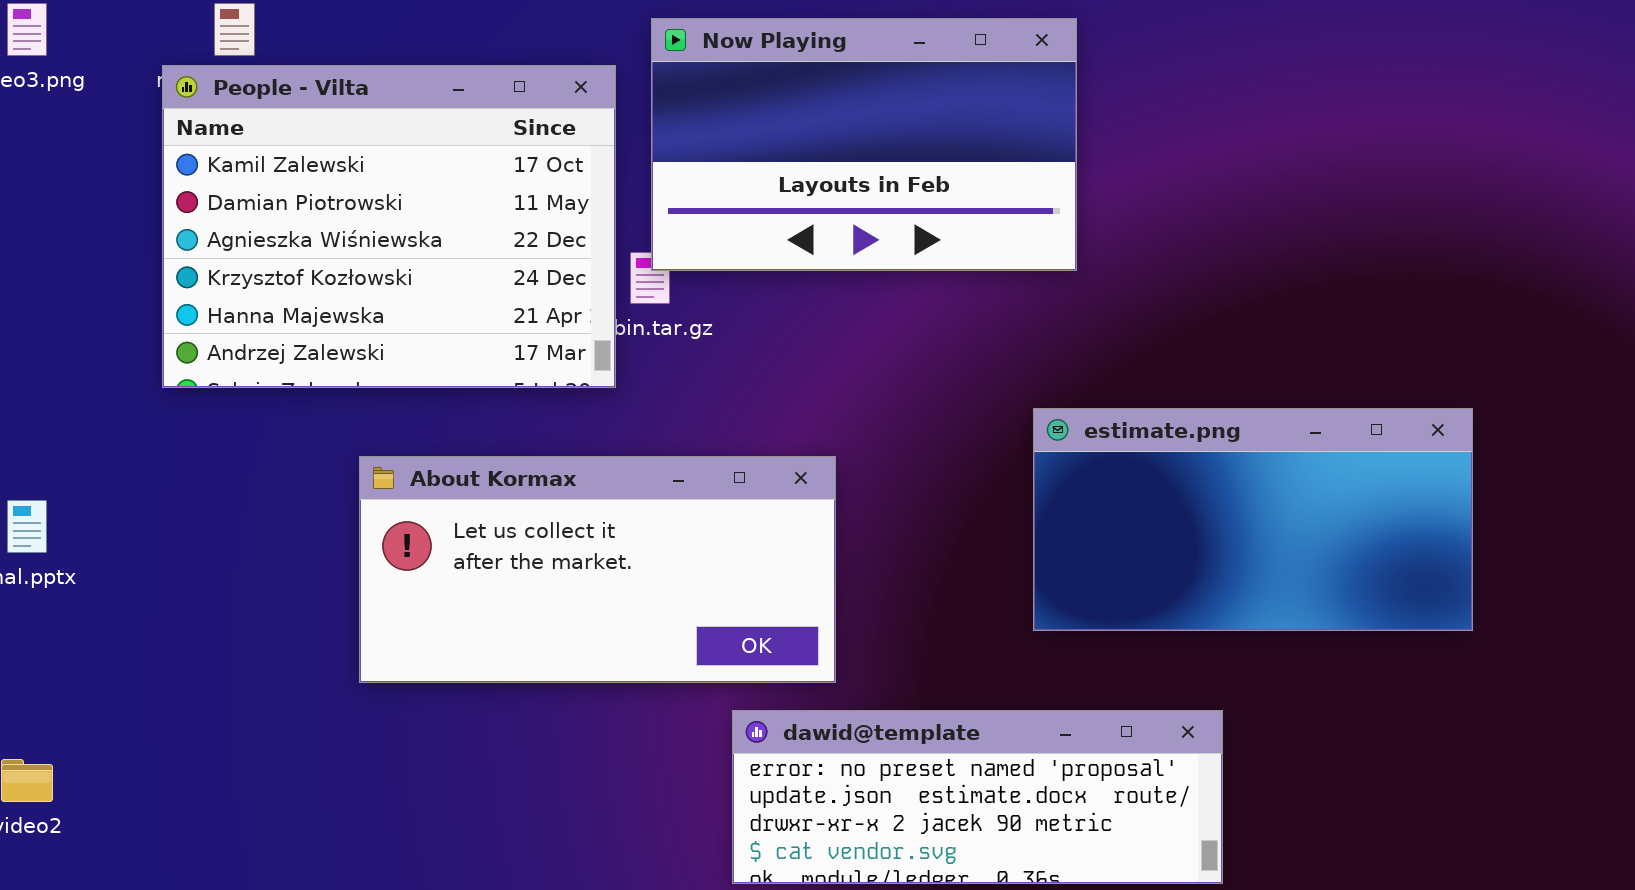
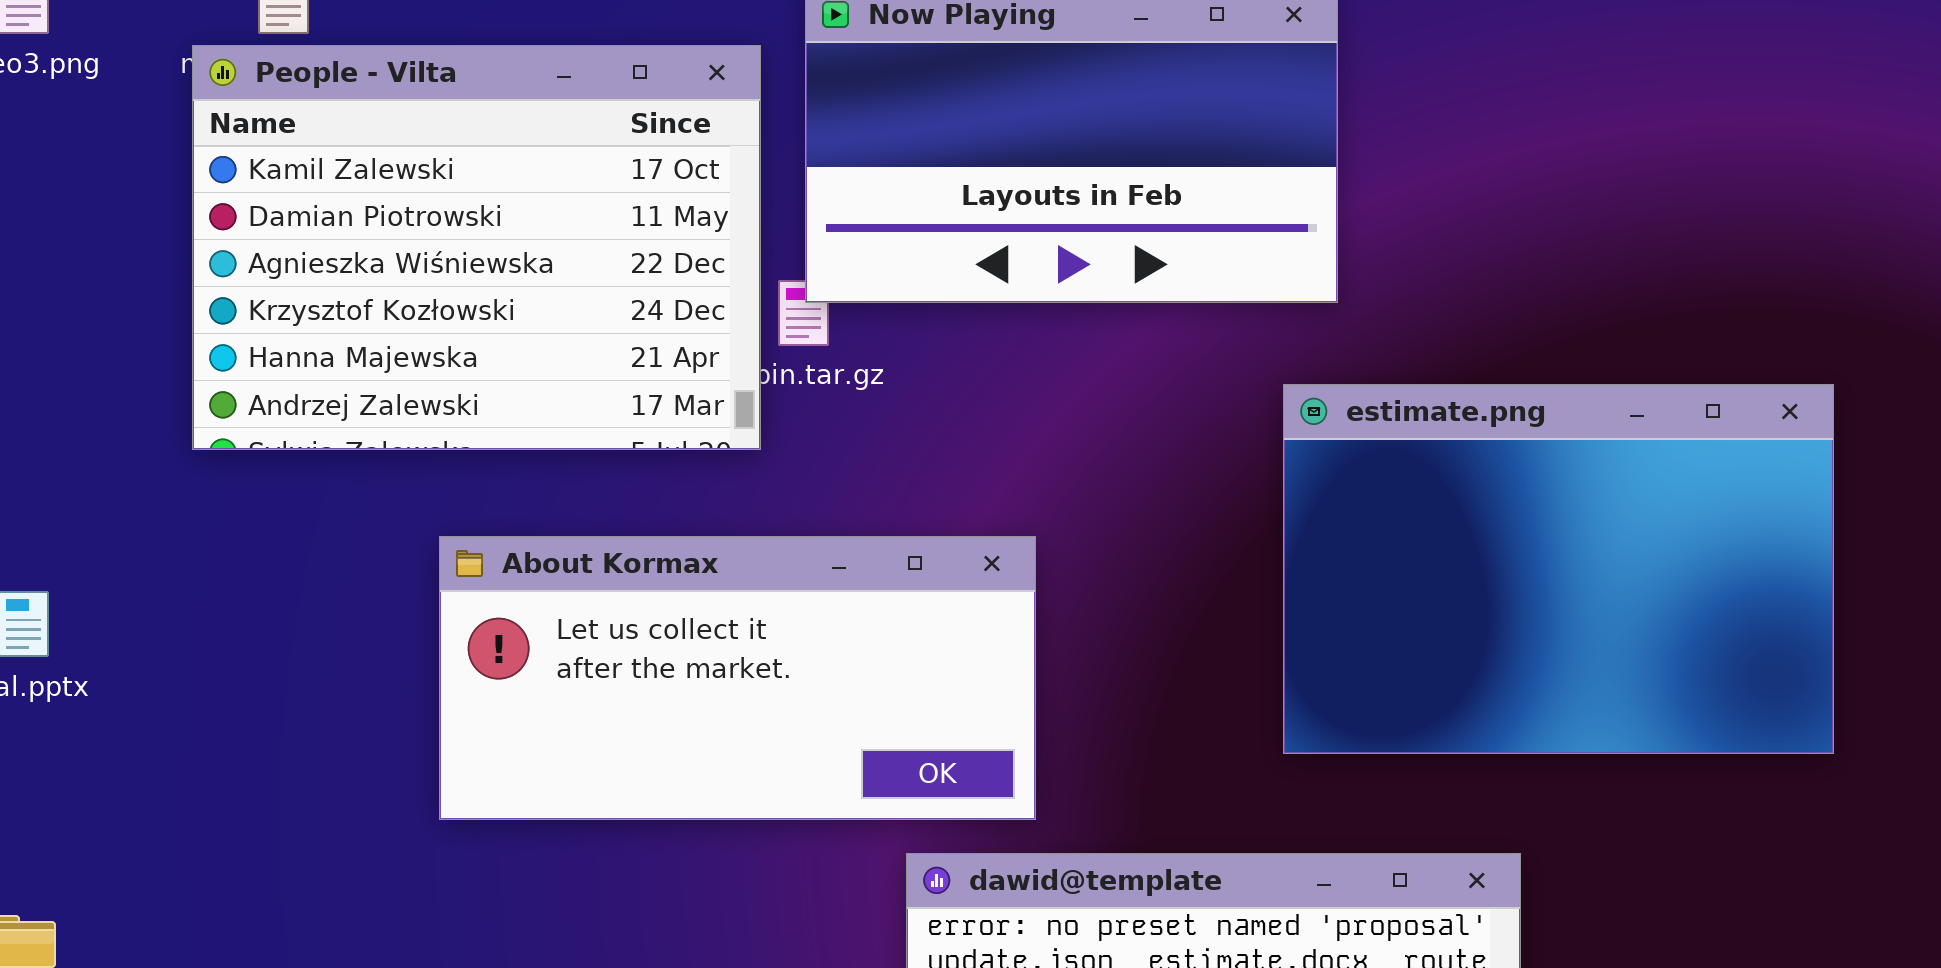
estimate.png: [1033,408,1473,631] -> [1283,384,1834,754], resized

